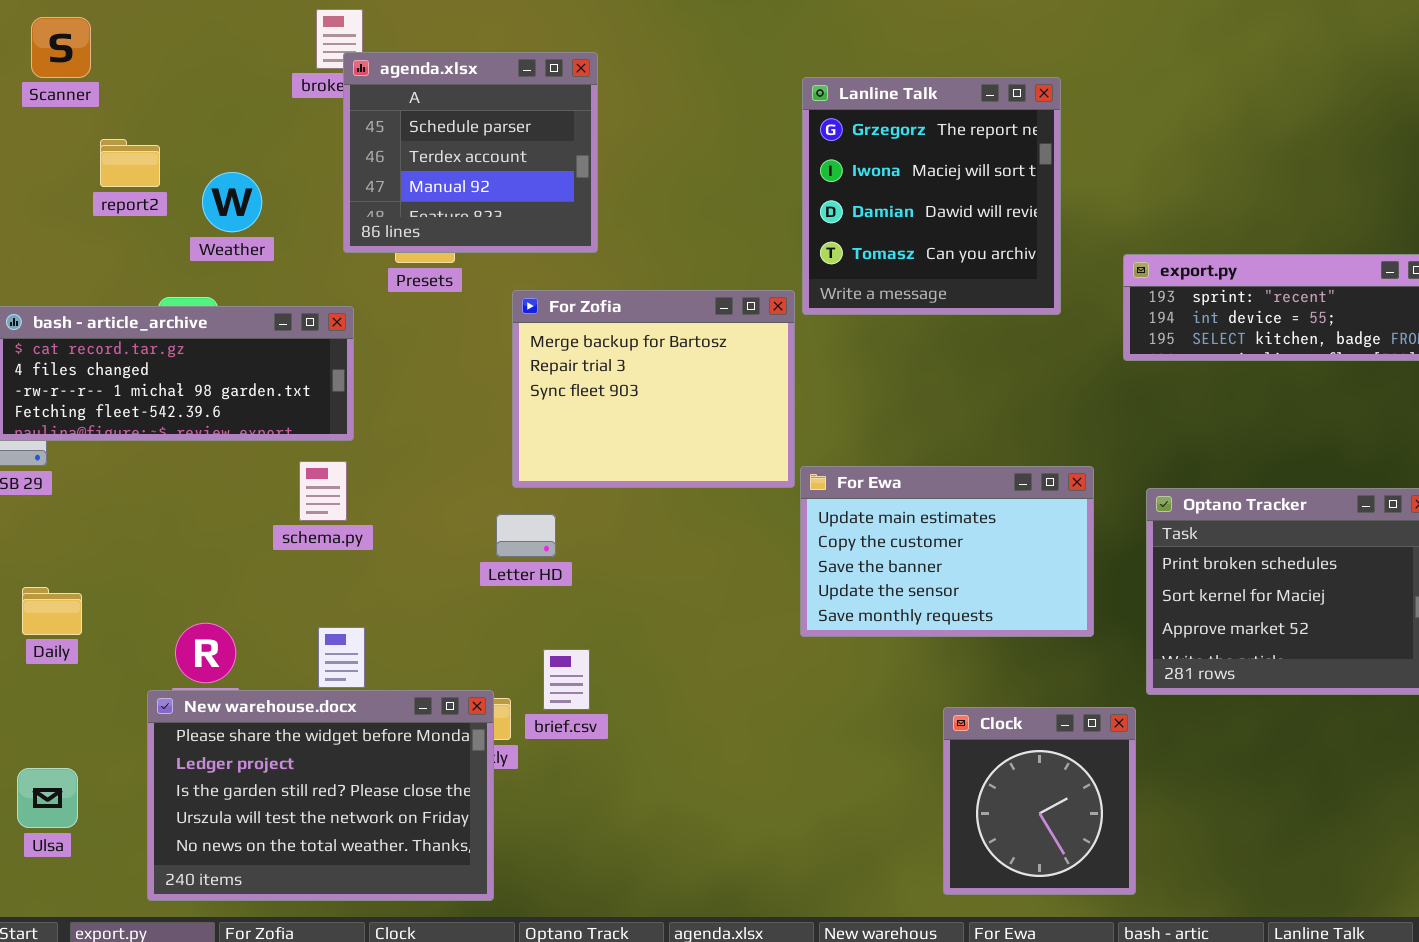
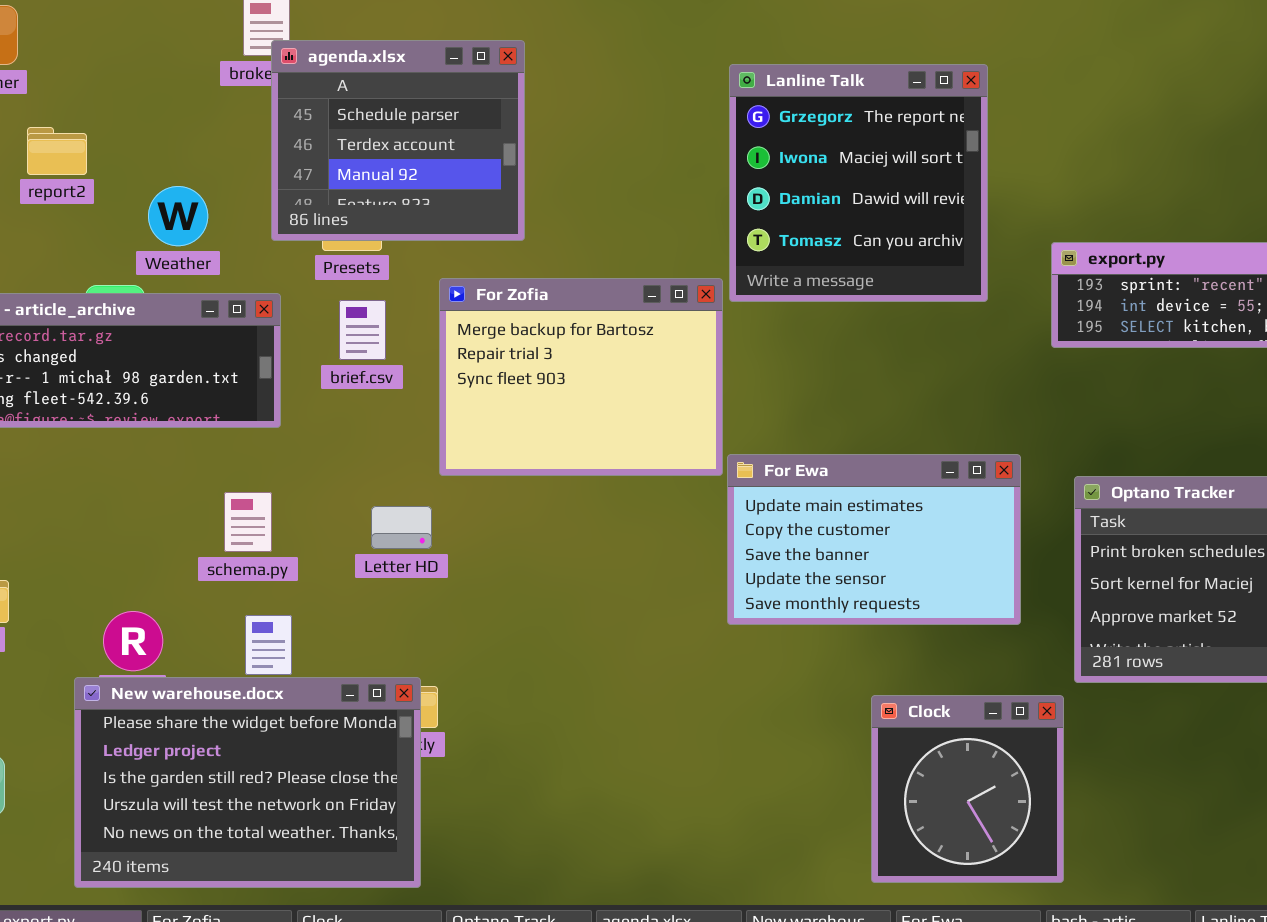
Weather: [202,172,262,232] -> [148,186,208,246], moved
schema.py: [299,461,347,521] -> [224,492,272,552], moved
Letter HD: [496,514,556,557] -> [371,506,432,549], moved
brief.csv: [543,649,590,710] -> [339,300,386,360], moved

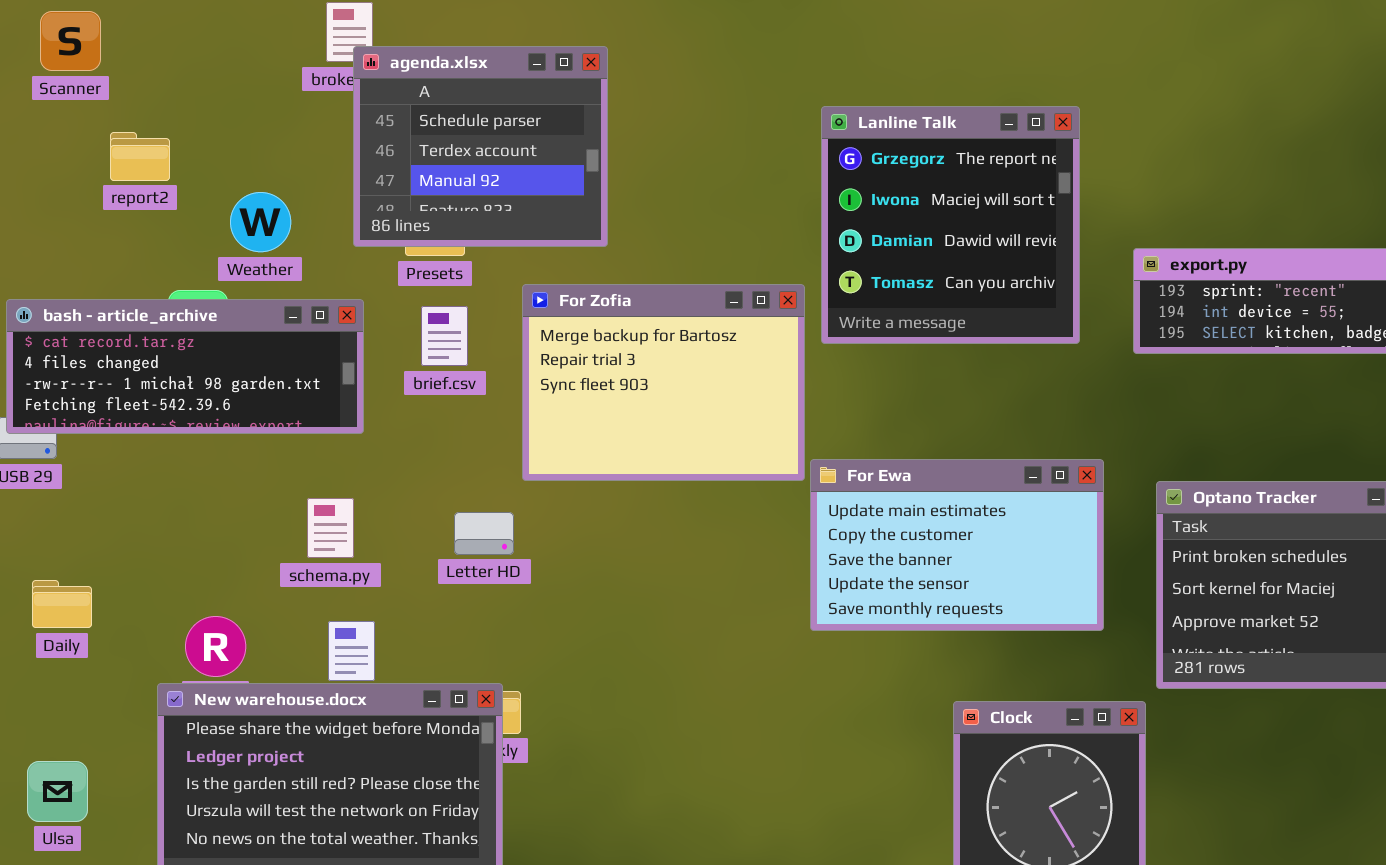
Lanline Talk: [729,64,988,302] -> [821,106,1080,344], moved

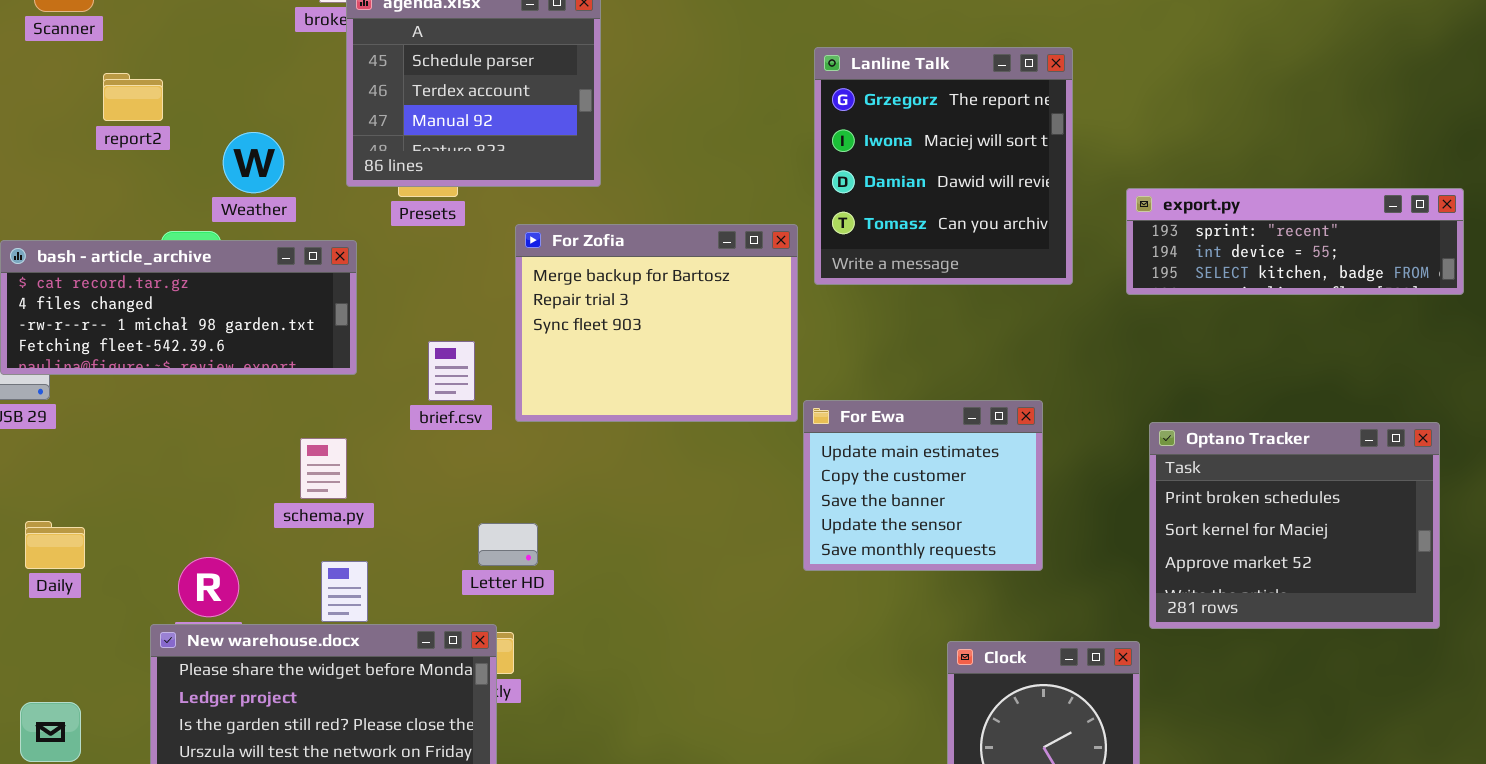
brief.csv: [421,306,468,366] -> [428,341,475,401], moved
For Ewa: [810,459,1104,631] -> [803,400,1043,571], resized
Letter HD: [454,512,514,555] -> [478,523,538,566], moved

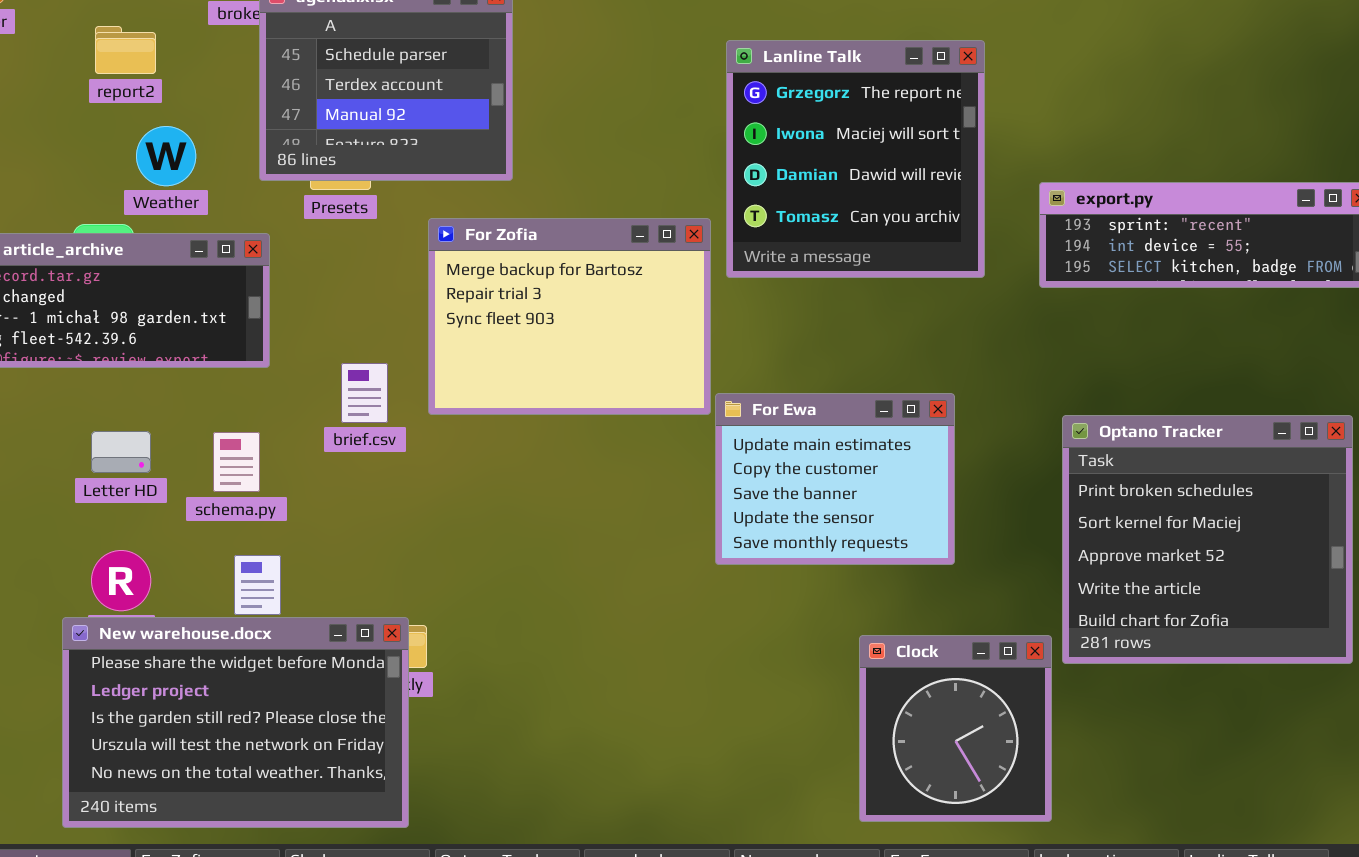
report2: [103,73,163,121] -> [95,26,156,74], moved
brief.csv: [428,341,475,401] -> [341,363,388,423], moved
Optano Tracker: [1149,422,1440,629] -> [1062,415,1353,664], resized
Letter HD: [478,523,538,566] -> [91,431,151,473], moved

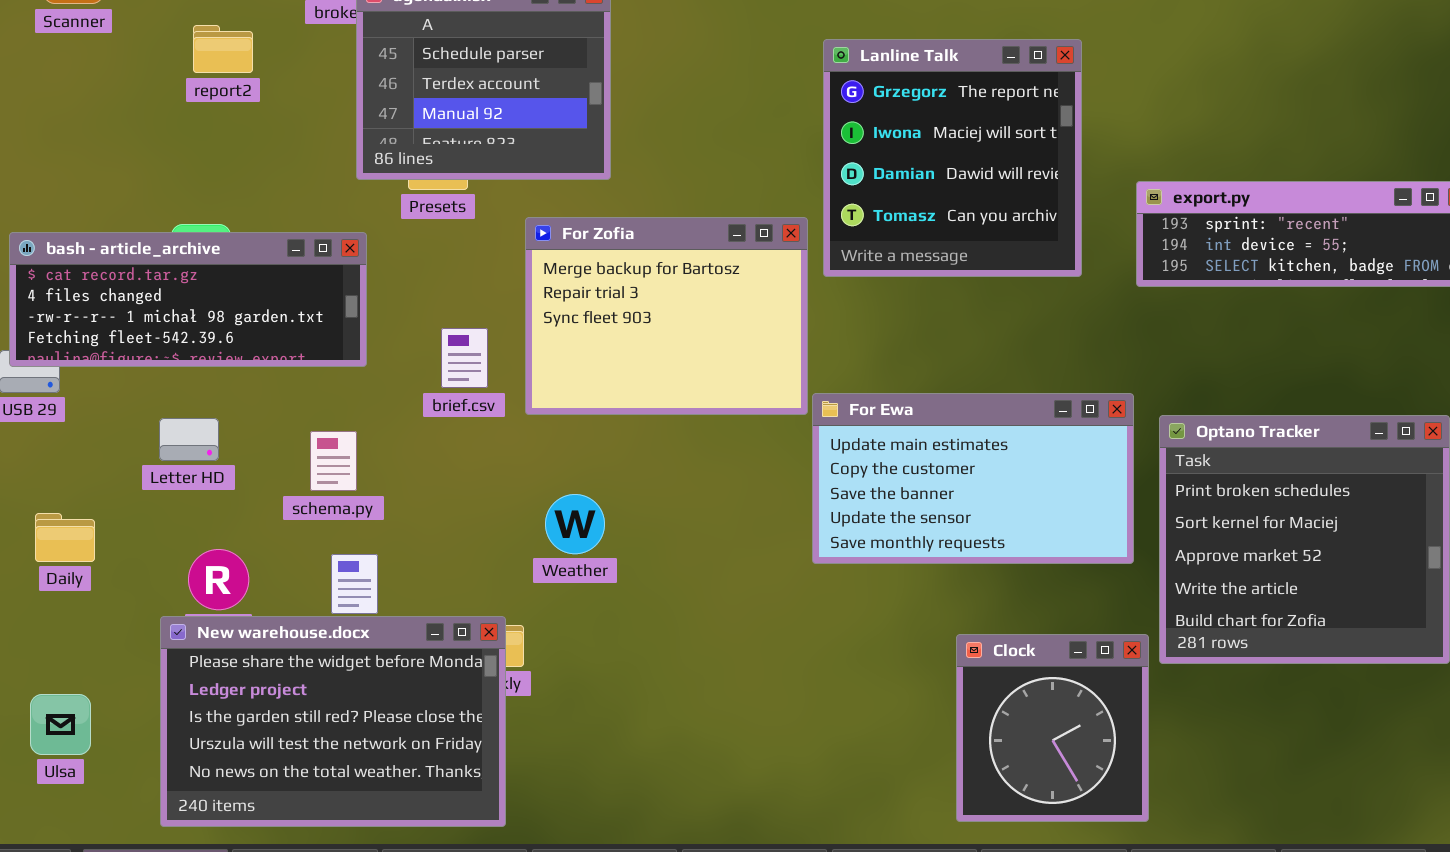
Weather: [136,126,196,186] -> [545,494,605,554], moved
brief.csv: [341,363,388,423] -> [441,328,488,388], moved
For Ewa: [715,393,955,565] -> [812,393,1134,564], resized
Letter HD: [91,431,151,473] -> [159,418,219,461], moved

